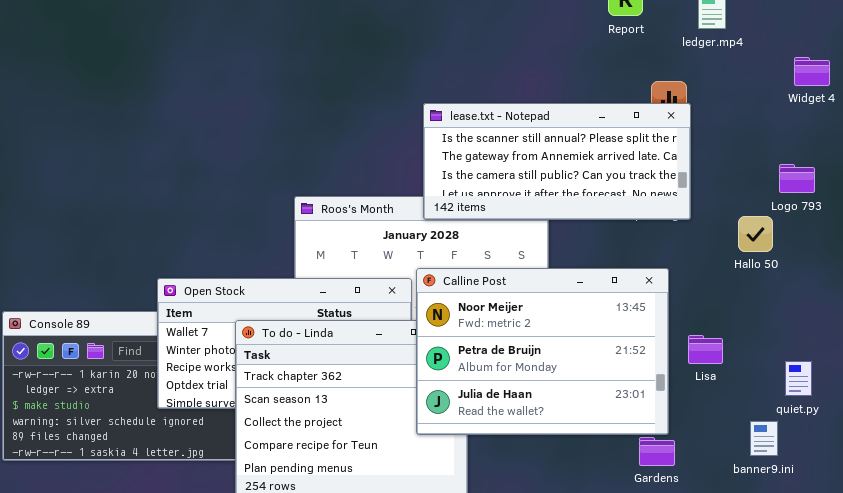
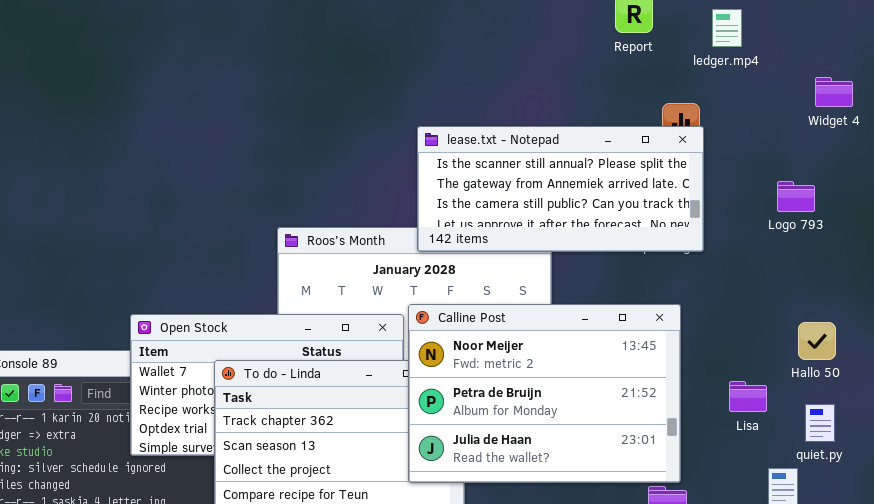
Logo 793: [779,164,815,193] -> [777,181,815,212], moved
Hallo 50: [738,216,773,252] -> [798,322,836,360], moved
Lisa: [688,335,723,364] -> [729,381,767,412], moved

